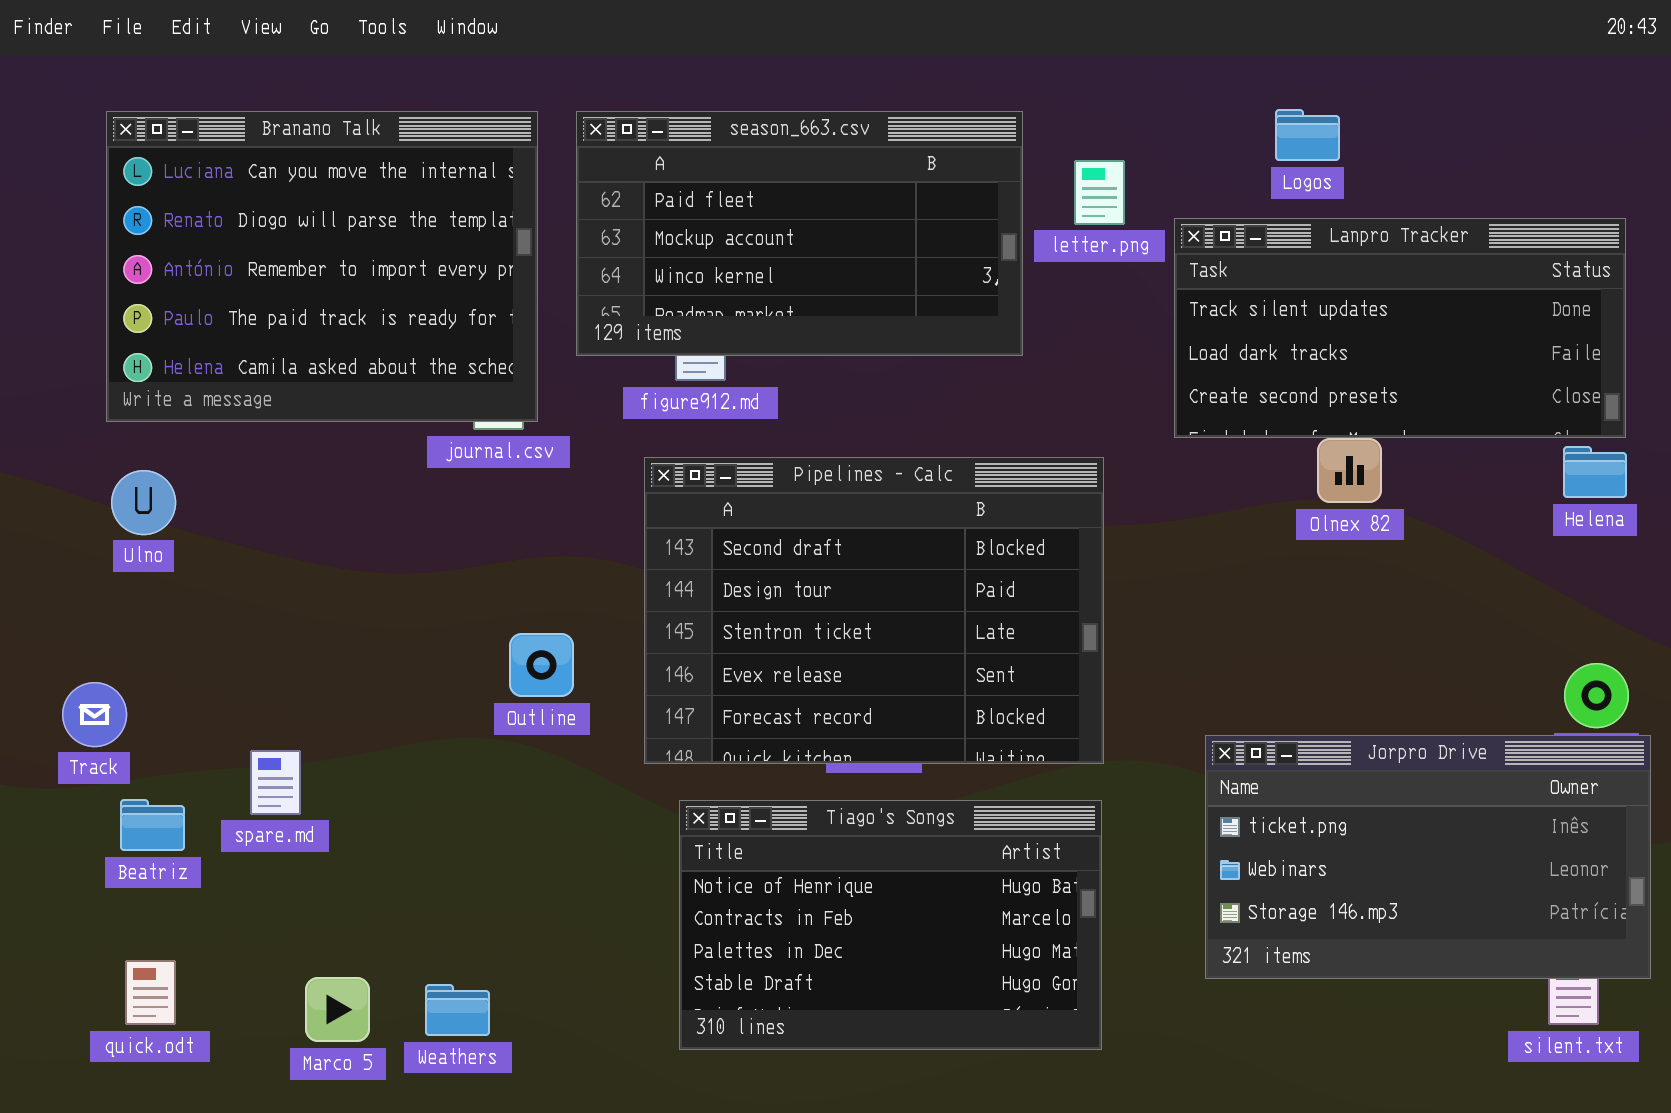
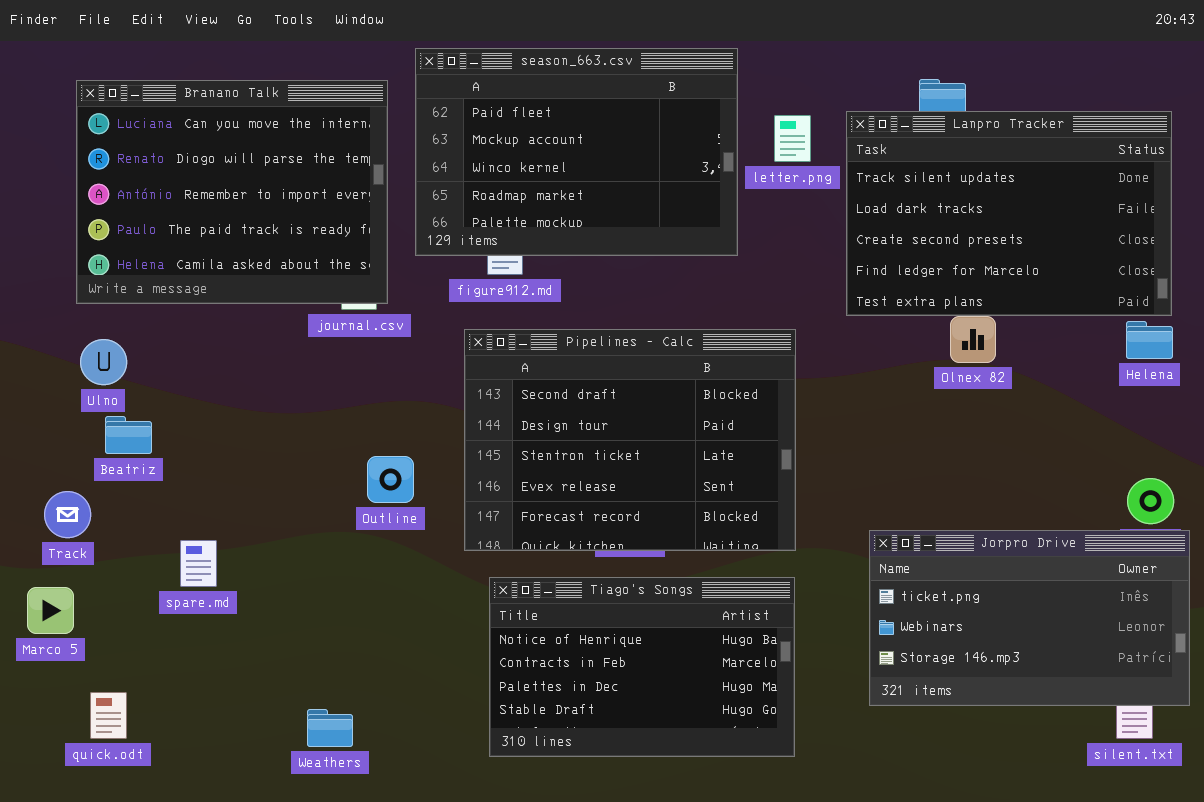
season_663.csv: [576,111,1023,356] -> [415,48,738,256], resized
Lanpro Tracker: [1174,218,1626,438] -> [846,111,1172,316], resized
Beatriz: [120,799,185,851] -> [105,416,152,454], moved
Marco 5: [305,977,370,1042] -> [27,587,74,634], moved

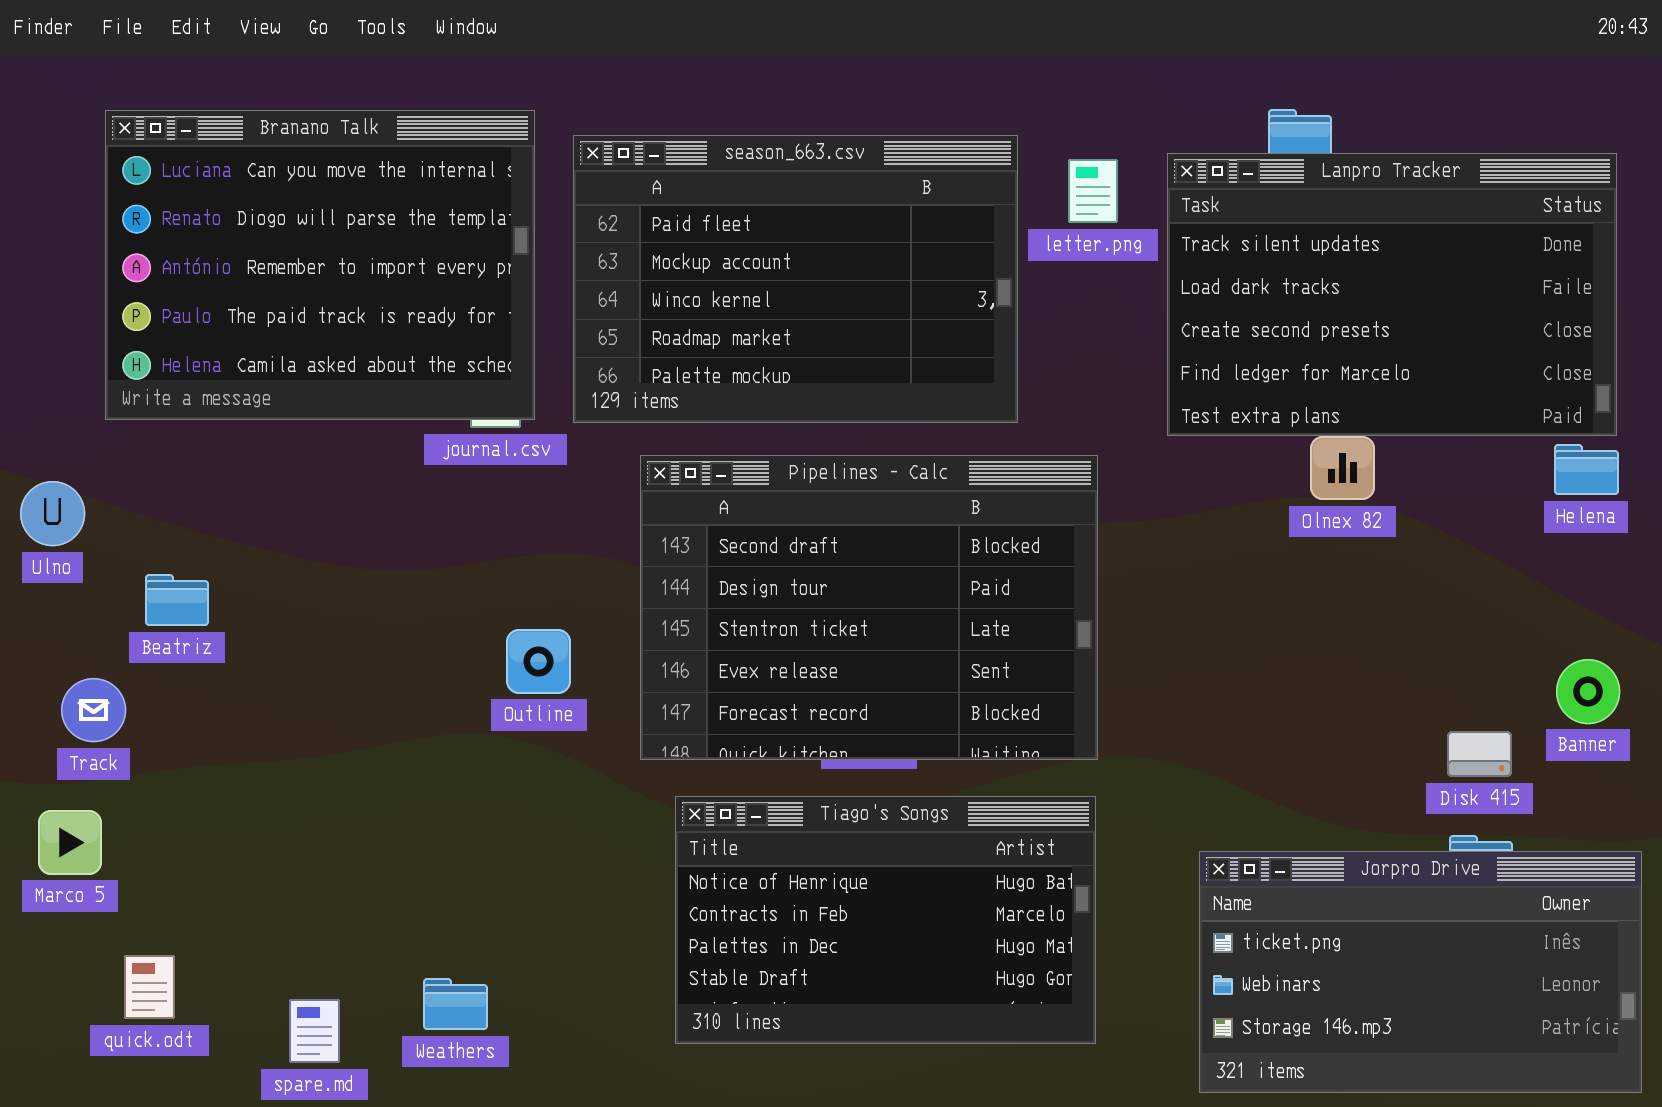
season_663.csv: [415,48,738,256] -> [573,135,1018,423], moved
Ulno: [80,339,127,385] -> [20,481,85,546], moved
Jorpro Drive: [869,530,1190,706] -> [1199,851,1642,1093], moved
spare.md: [180,540,217,587] -> [289,999,340,1063], moved

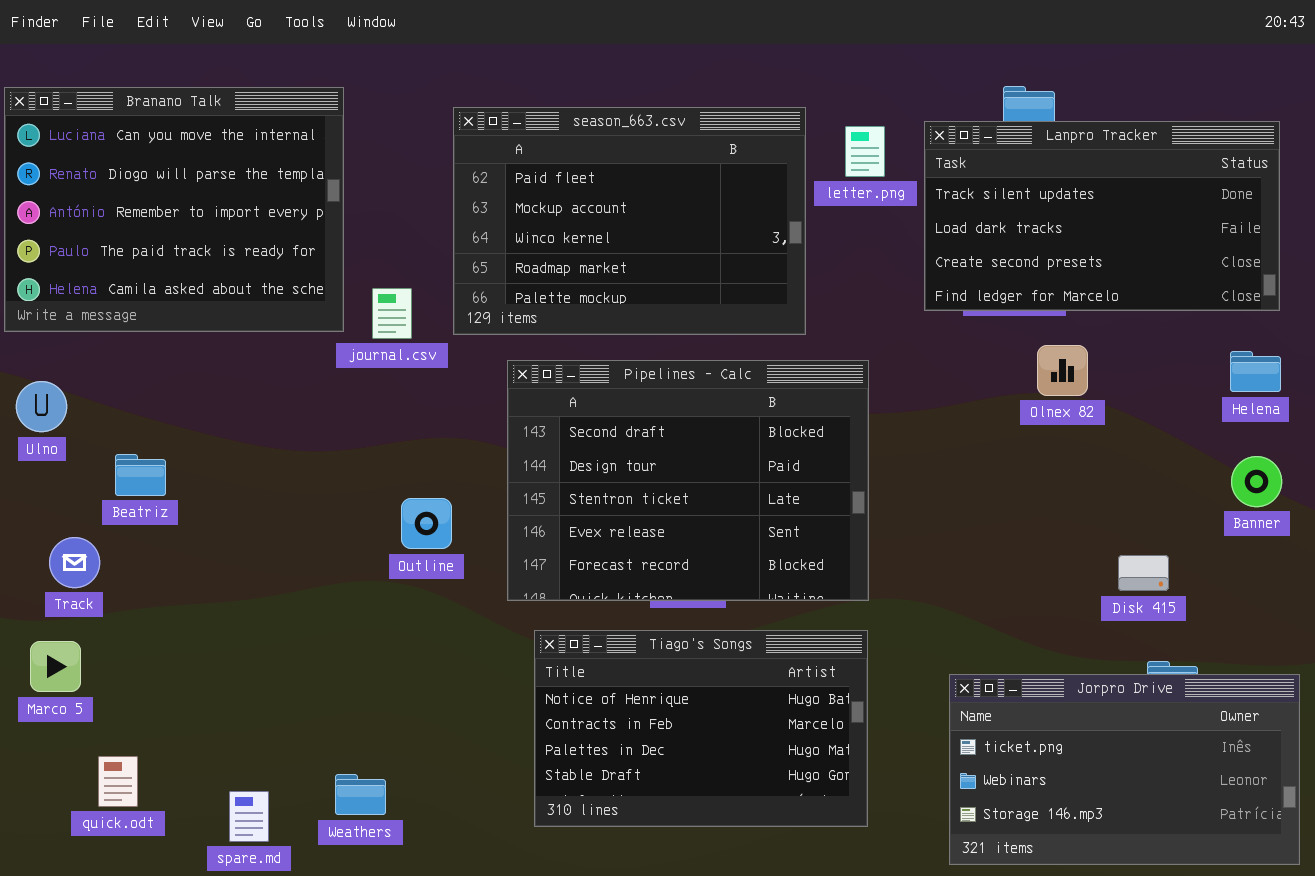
Branano Talk: [105,110,535,420] -> [4,87,344,332], moved
Lanpro Tracker: [1167,153,1617,436] -> [924,121,1280,311], resized
Banner: [1556,659,1620,724] -> [1231,456,1282,507], moved
Disk 415: [1447,731,1512,777] -> [1118,555,1169,591], moved

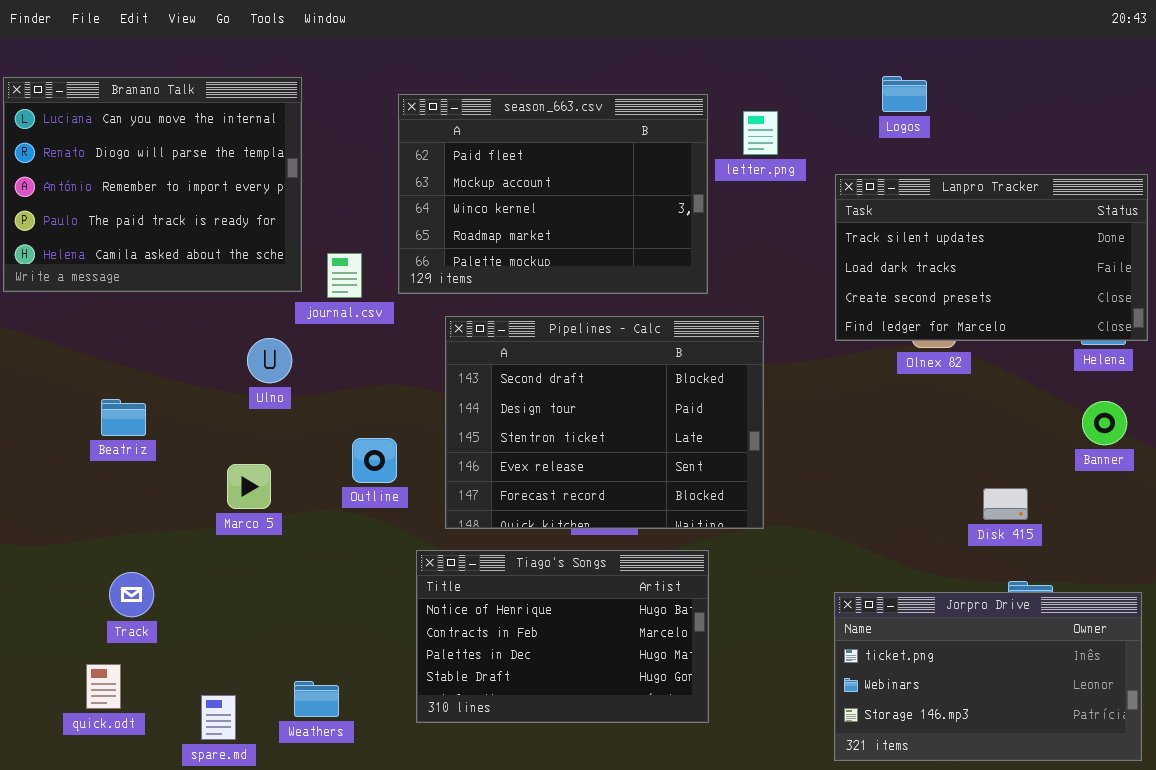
Lanpro Tracker: [924,121,1280,311] -> [835,174,1148,341], moved
Ulno: [16,381,67,432] -> [247,338,292,383], moved
Track: [49,537,100,588] -> [109,572,154,617], moved
Tiago's Songs: [534,630,868,827] -> [416,550,709,723], moved
Marco 5: [30,641,81,692] -> [227,464,271,509], moved

